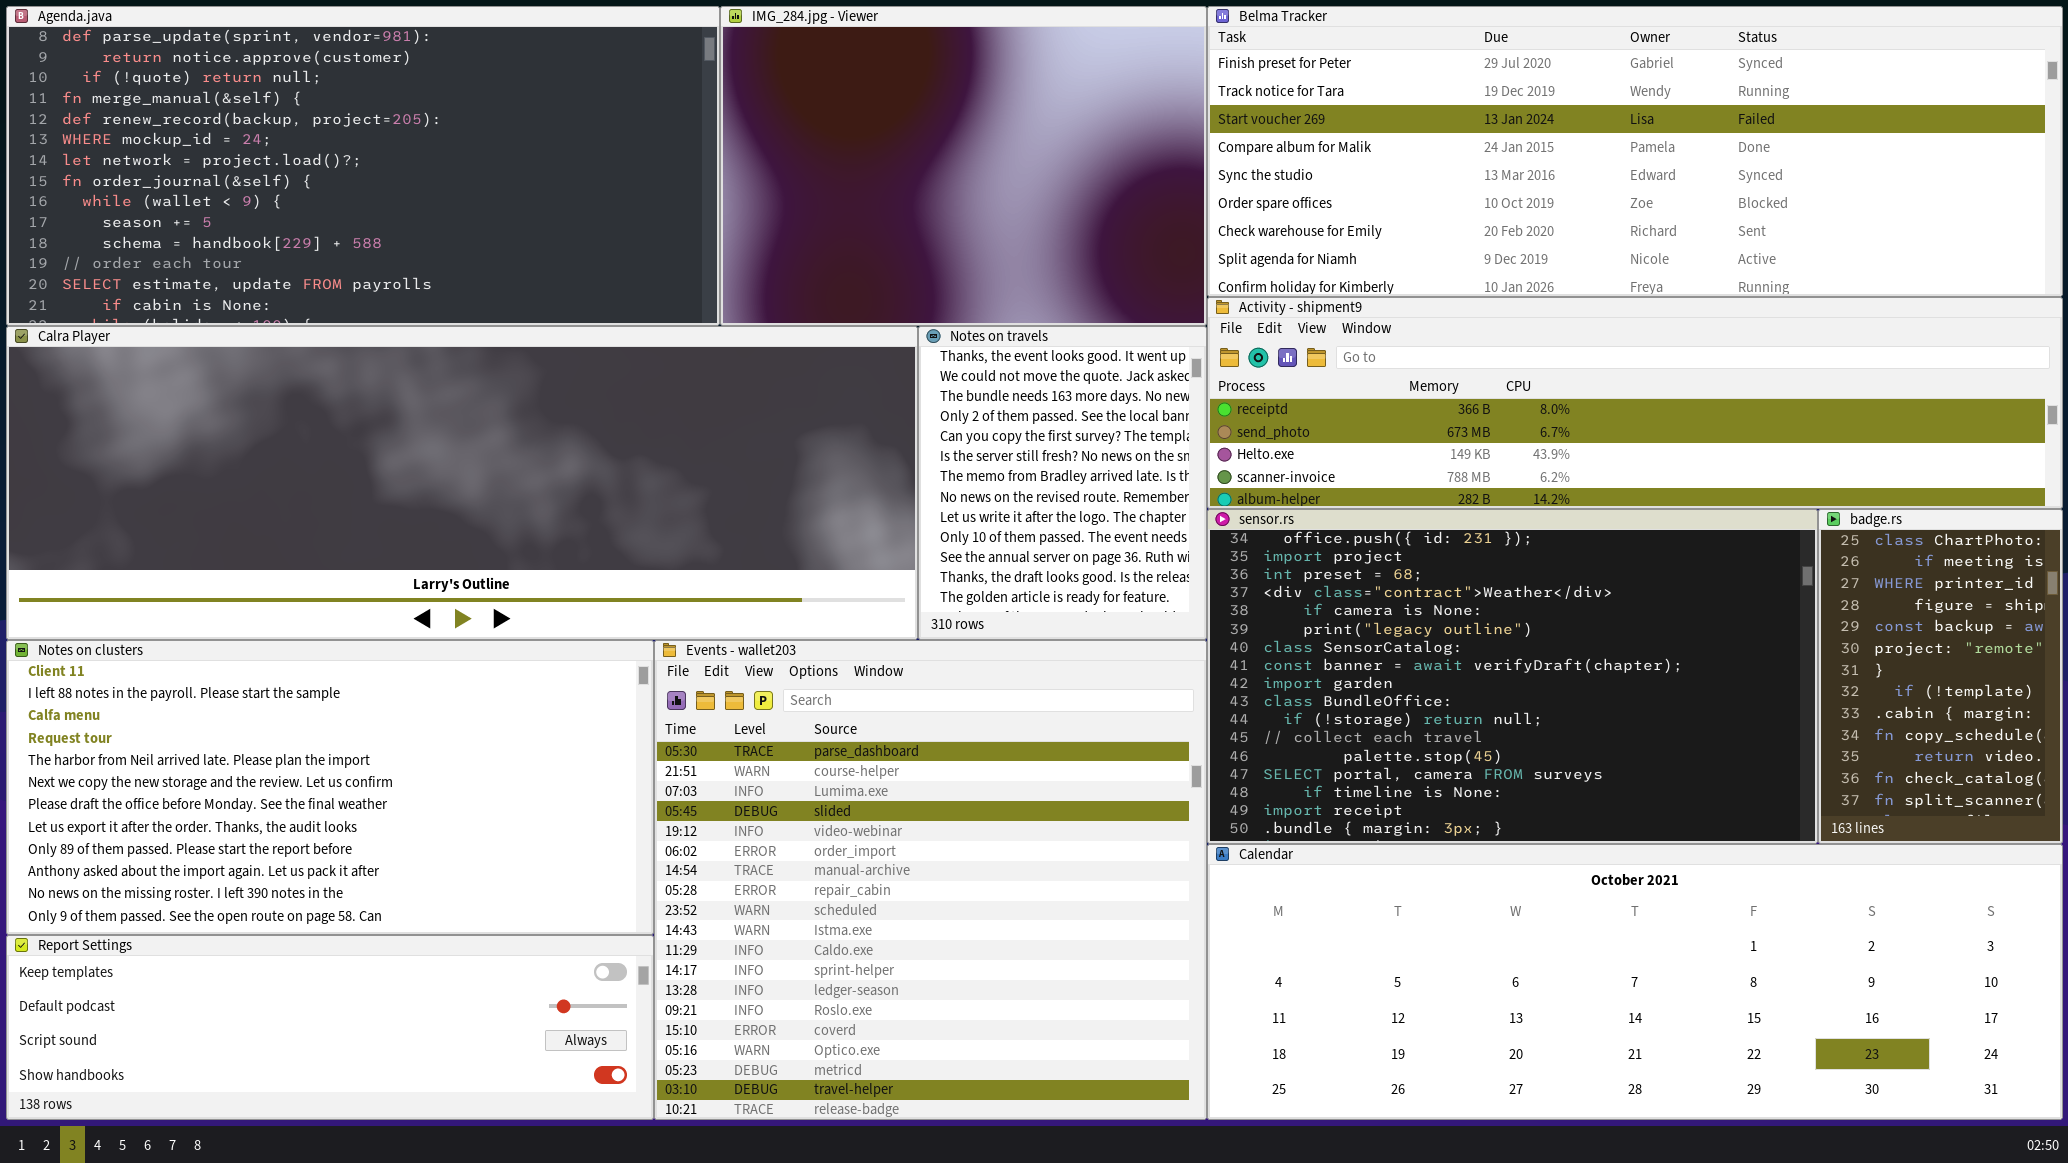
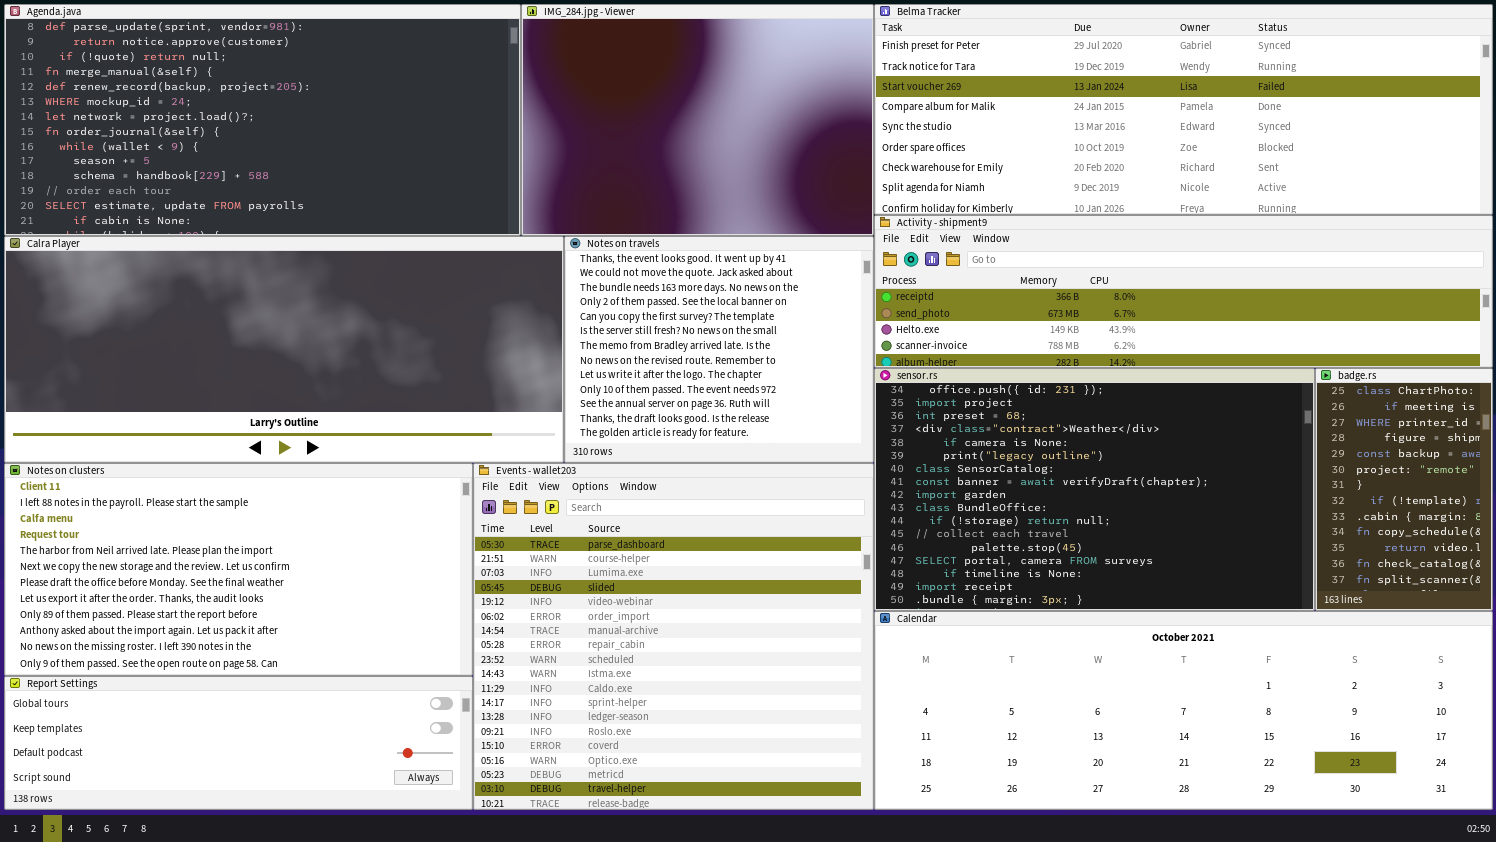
Calra Player: [6,326,918,640] -> [4,236,564,463], resized
Notes on travels: [918,326,1207,640] -> [564,236,874,463], resized
Report Settings: [6,935,654,1120] -> [4,676,473,810], scrolled up 1 row

